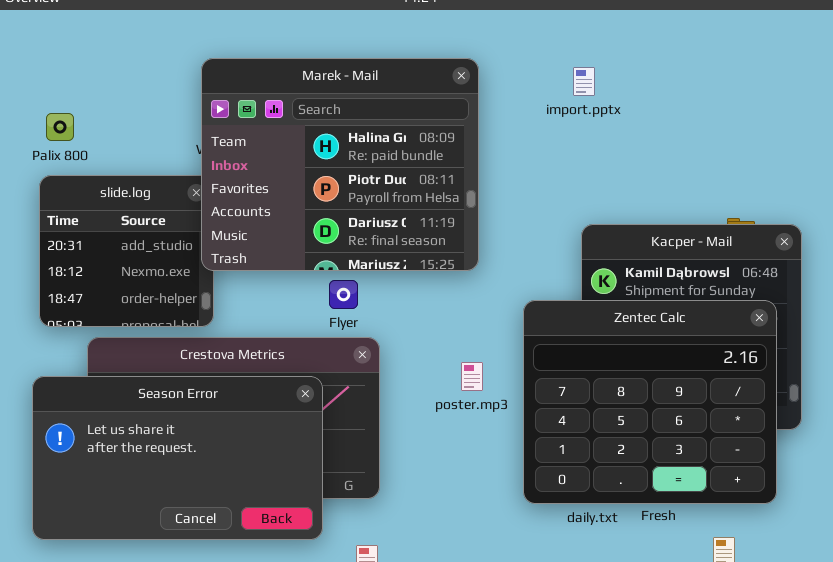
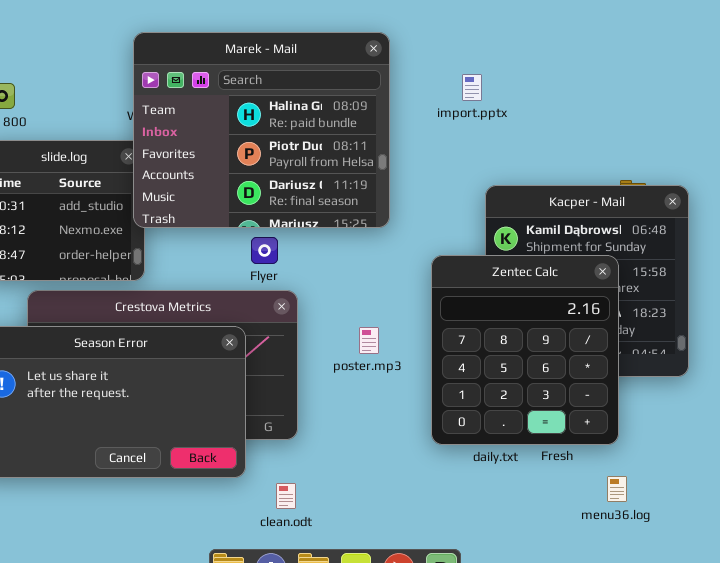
import.pptx: [573,67,595,96] -> [462,74,482,101], moved
Zentec Calc: [523,300,777,504] -> [431,255,619,445], resized
poster.mp3: [461,362,483,391] -> [359,327,379,354], moved

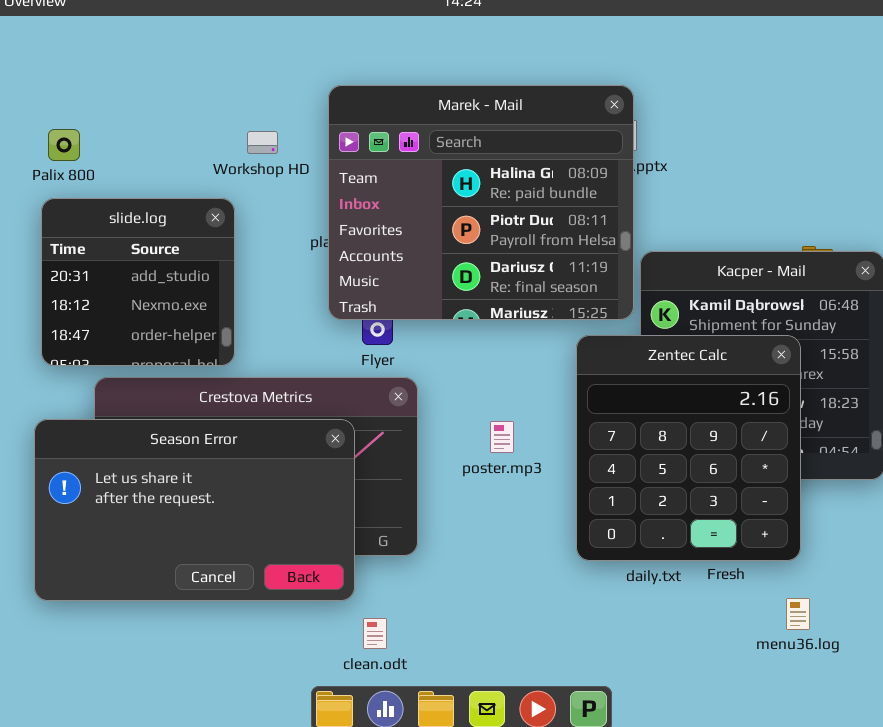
Marek - Mail: [133,32,390,228] -> [328,85,634,320], moved
clean.odt: [276,483,296,509] -> [363,618,387,649], moved

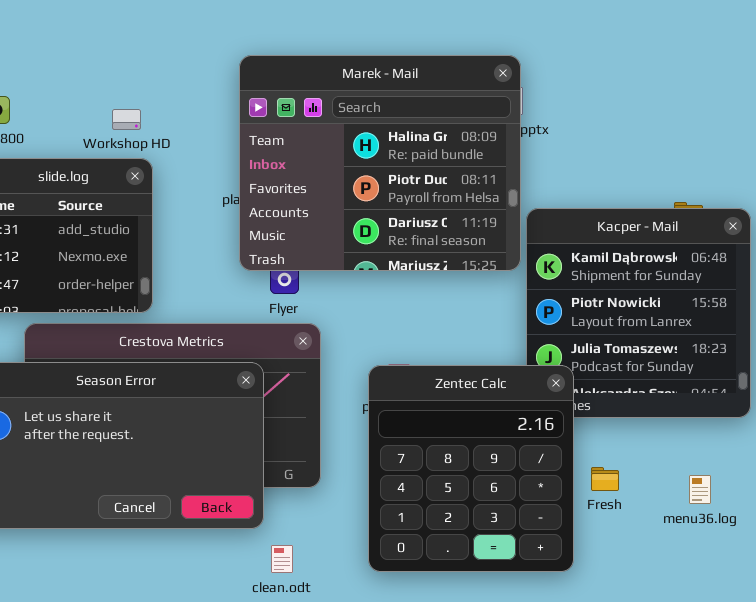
Workshop HD: [247,131,278,154] -> [112,109,141,130], moved
Zentec Calc: [576,335,801,561] -> [368,365,574,572], moved
menu36.log: [786,598,810,630] -> [689,475,711,504], moved

